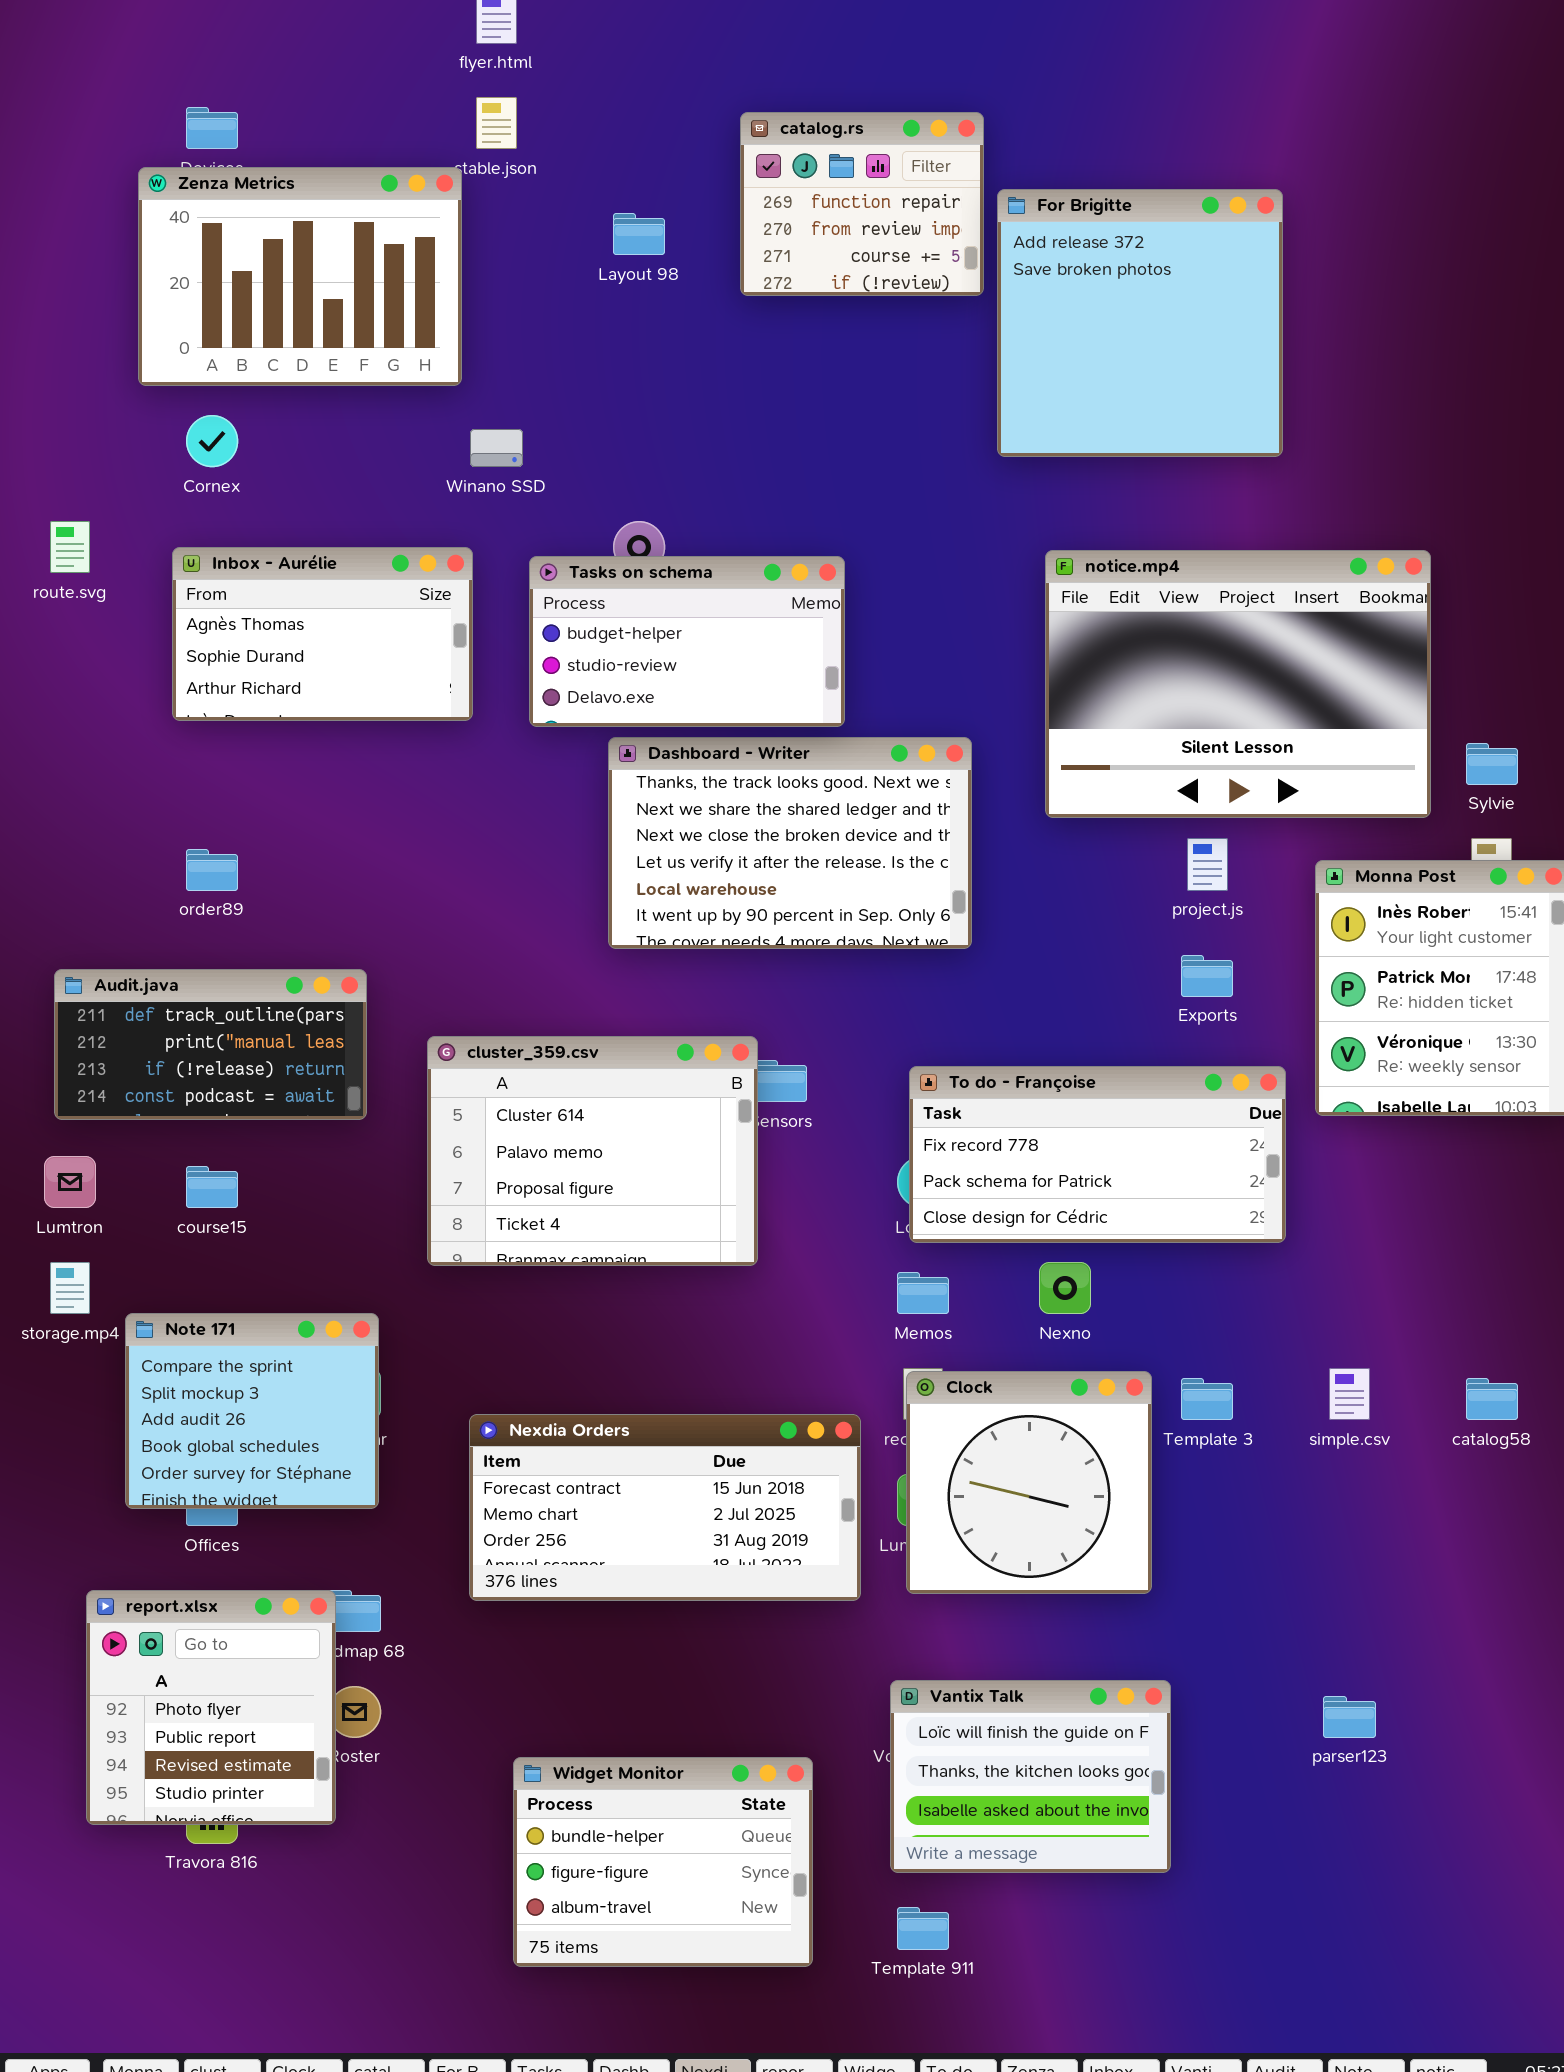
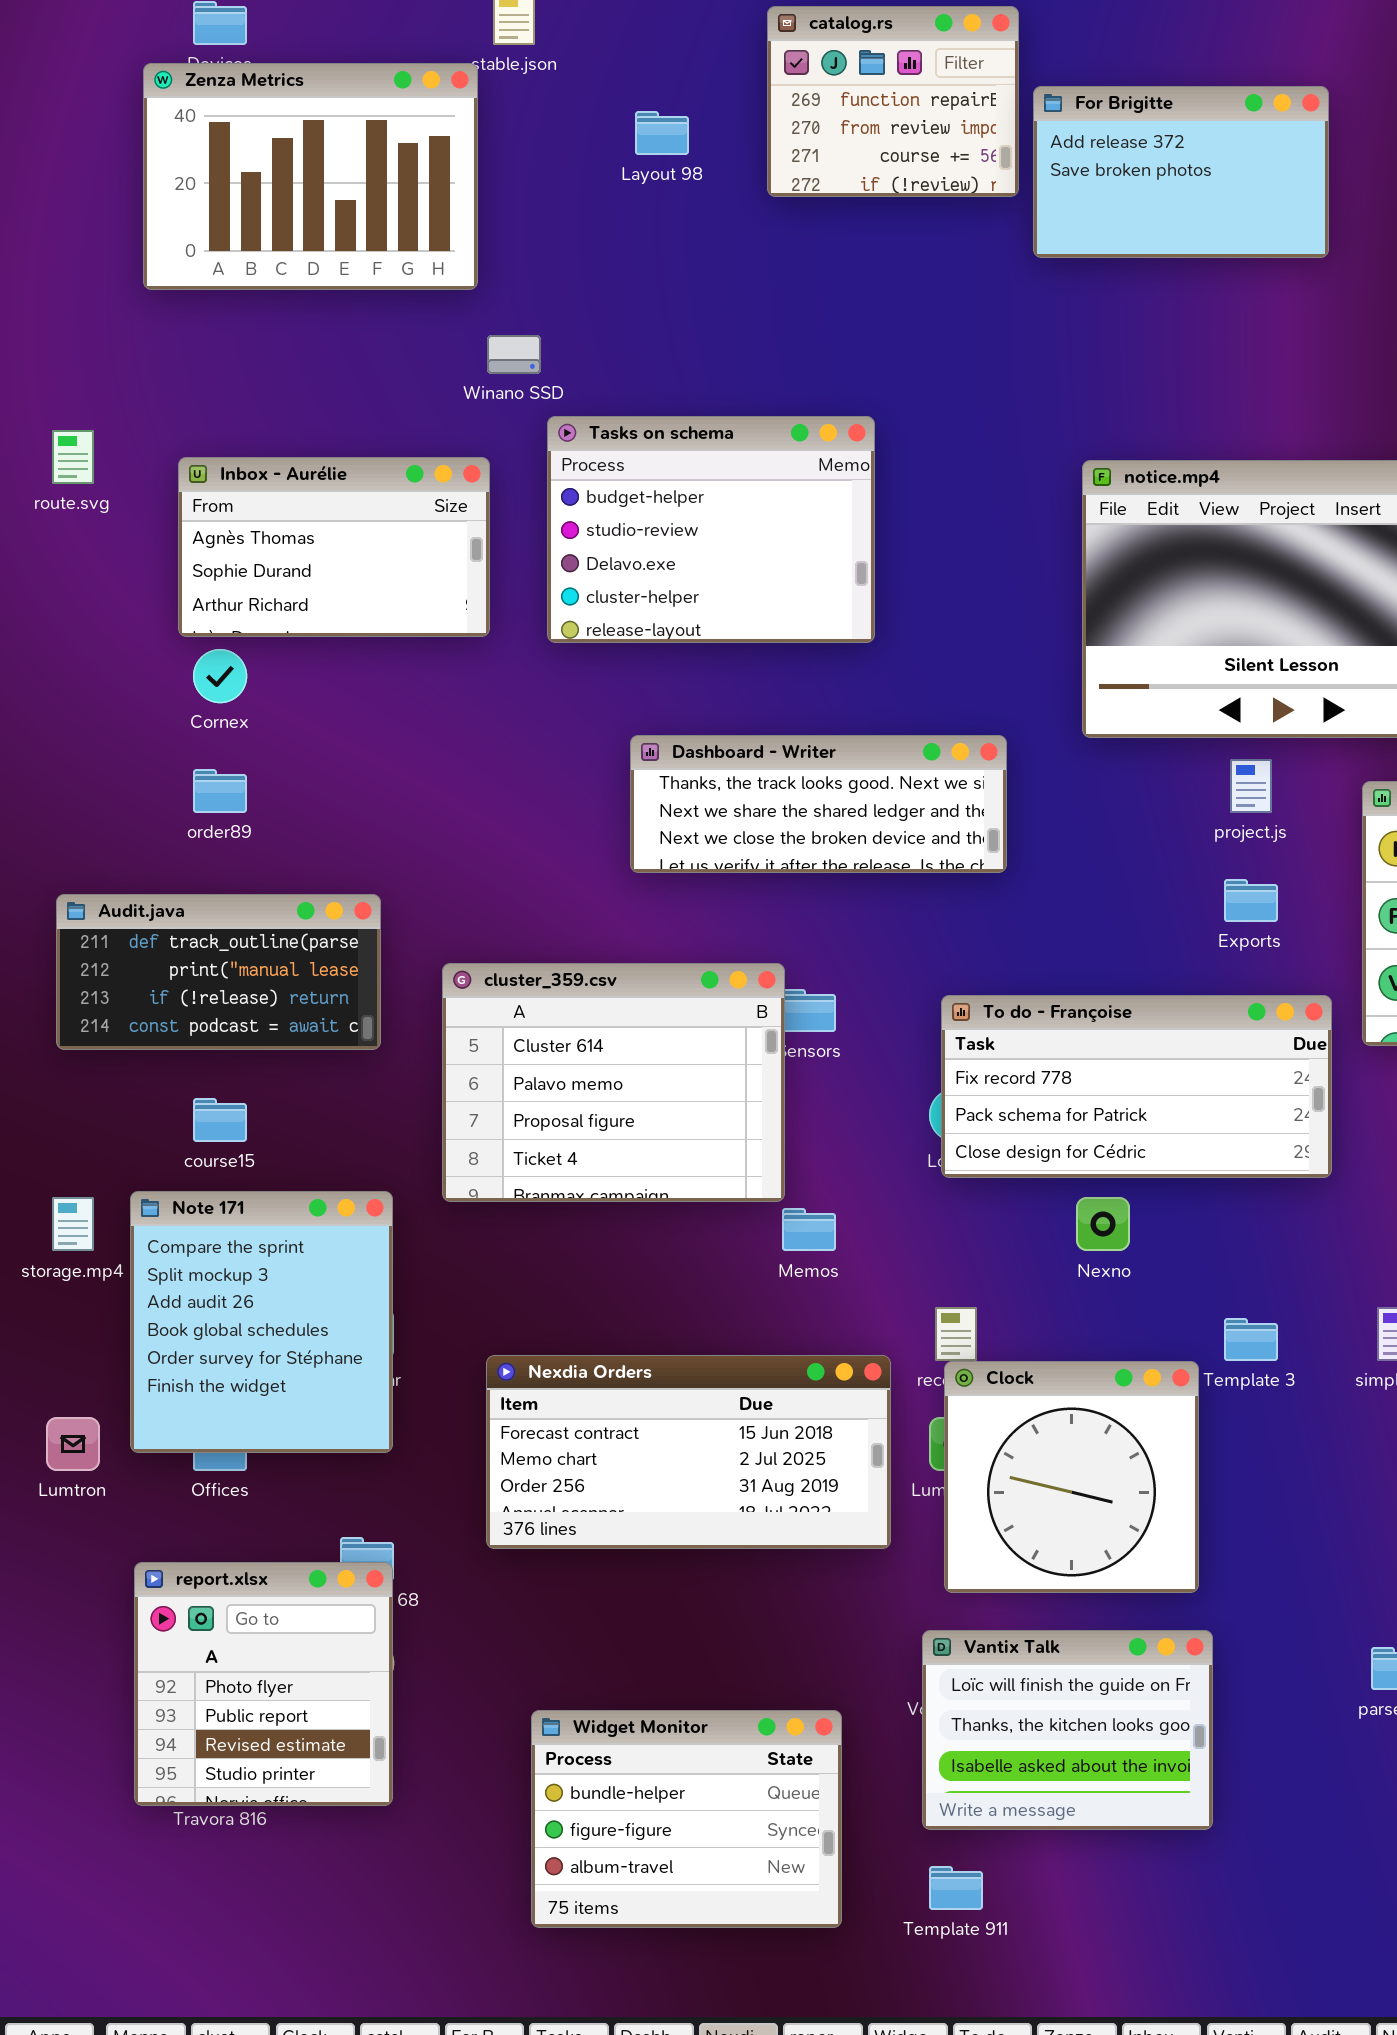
For Brigitte: [997,189,1283,457] -> [1033,86,1329,258], resized
Cornex: [186,415,238,467] -> [193,649,247,703], moved
Tasks on schema: [529,556,845,727] -> [547,416,875,643], resized
Dashboard - Writer: [608,737,972,949] -> [630,735,1007,873], resized
Lumtron: [44,1156,96,1208] -> [46,1417,100,1471], moved
Memos: [897,1272,949,1314] -> [782,1208,836,1251], moved
Note 171: [125,1313,379,1509] -> [130,1191,393,1453], resized
Clock: [906,1371,1152,1594] -> [944,1361,1199,1593], moved
report.xlsx: [86,1590,336,1825] -> [134,1562,393,1806], moved

